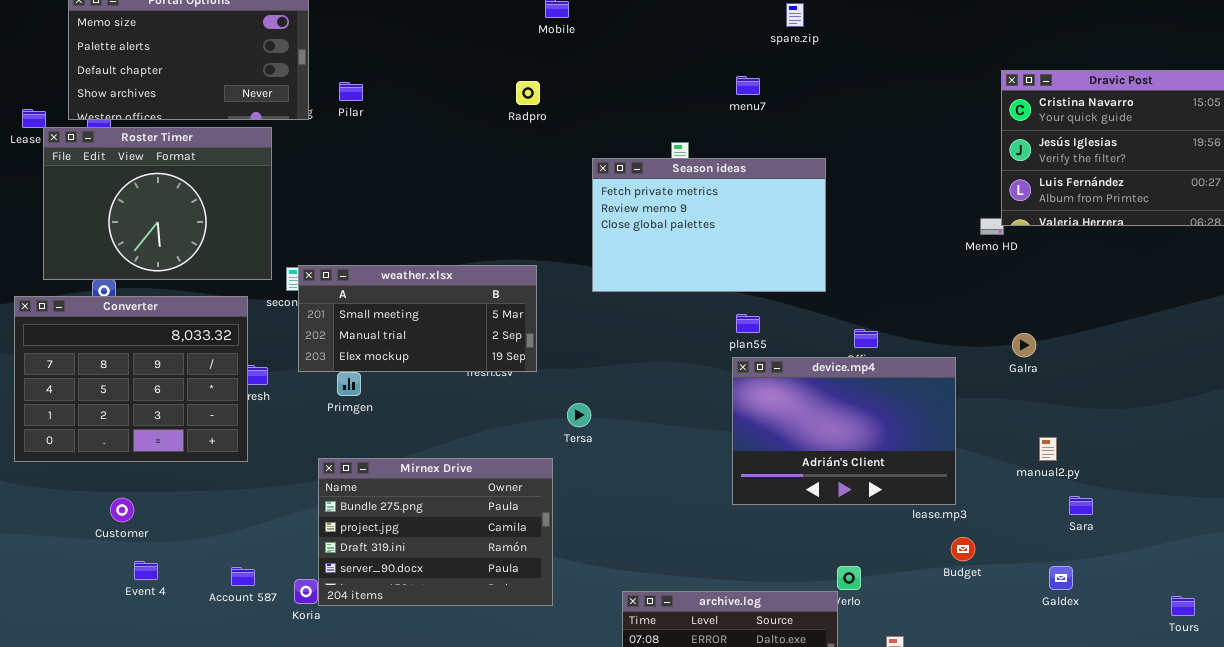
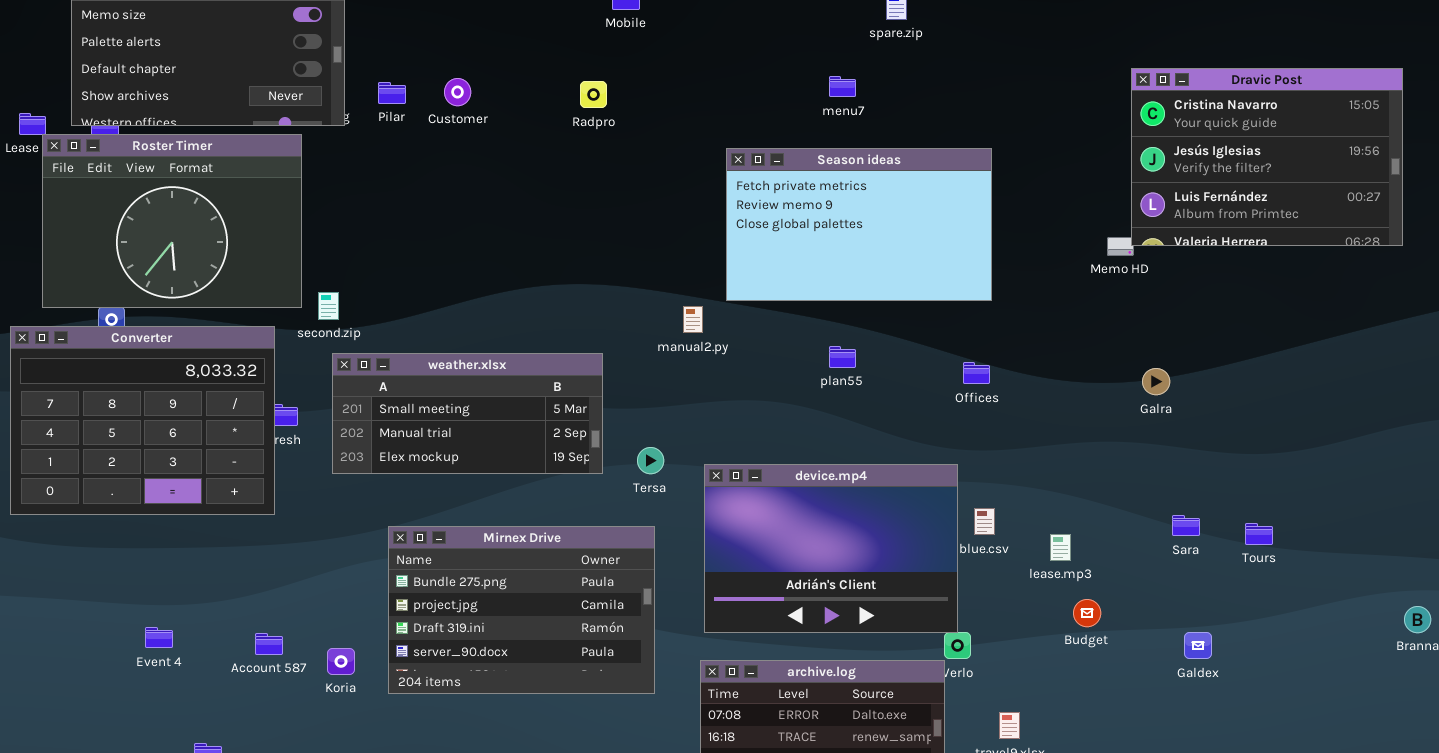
Season ideas: [592,158,826,292] -> [726,148,992,301], moved
weather.xlsx: [298,265,537,372] -> [332,353,603,474], moved
device.mp4: [732,357,956,505] -> [704,464,958,633], moved
manual2.py: [1039,437,1057,461] -> [683,306,703,333], moved
Mirnex Drive: [318,458,553,606] -> [388,526,655,694], moved
Sara: [1069,496,1093,515] -> [1172,515,1200,536], moved
Customer: [110,498,134,522] -> [444,78,471,106], moved
Tours: [1171,596,1195,616] -> [1245,523,1273,545], moved

